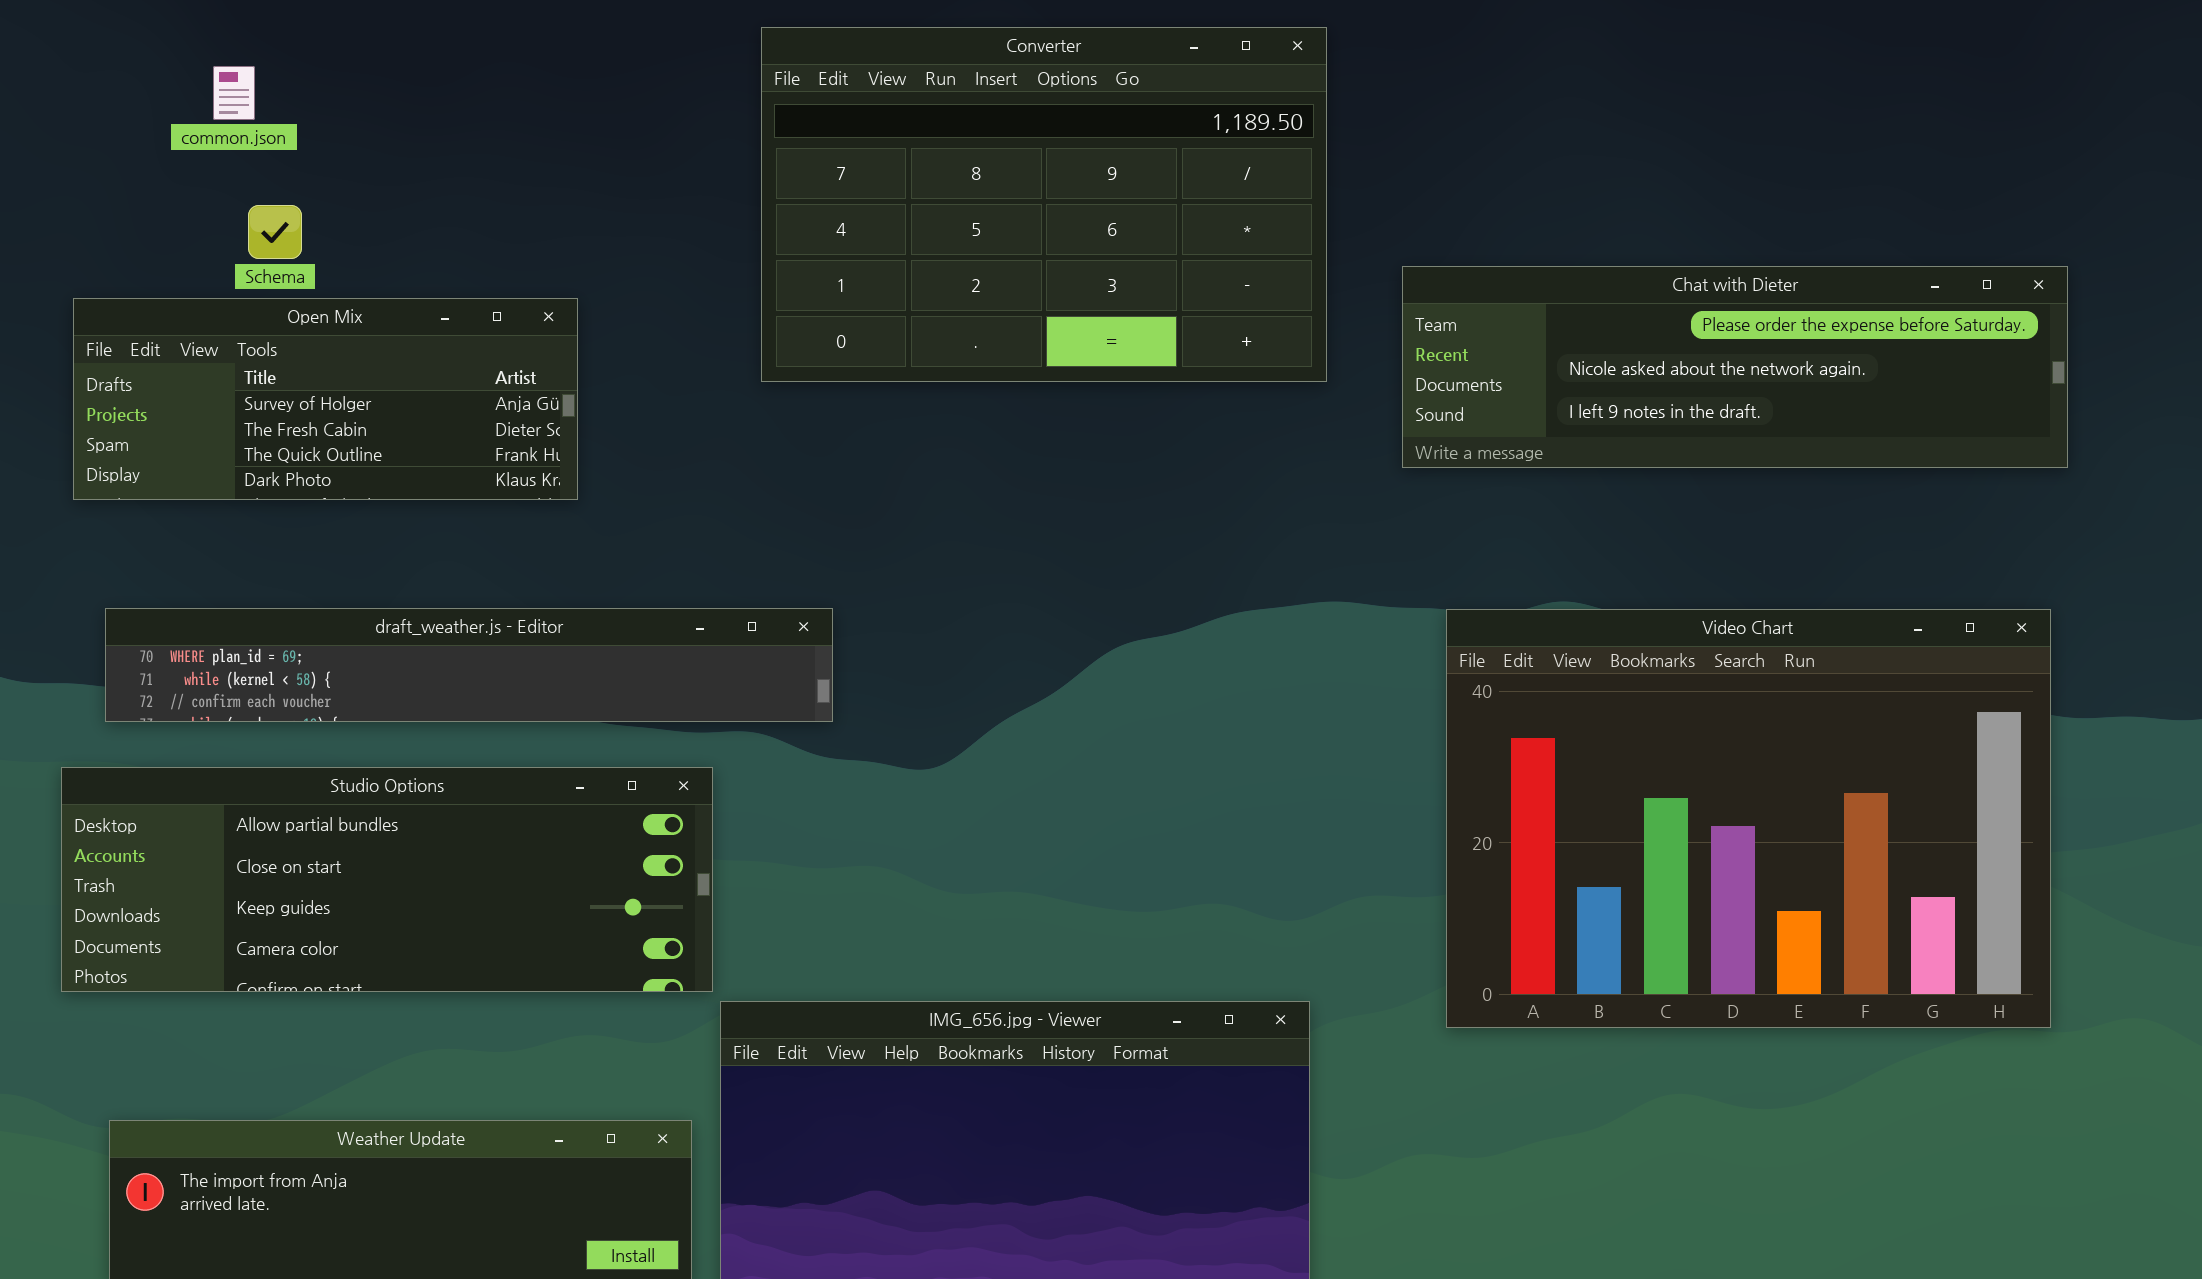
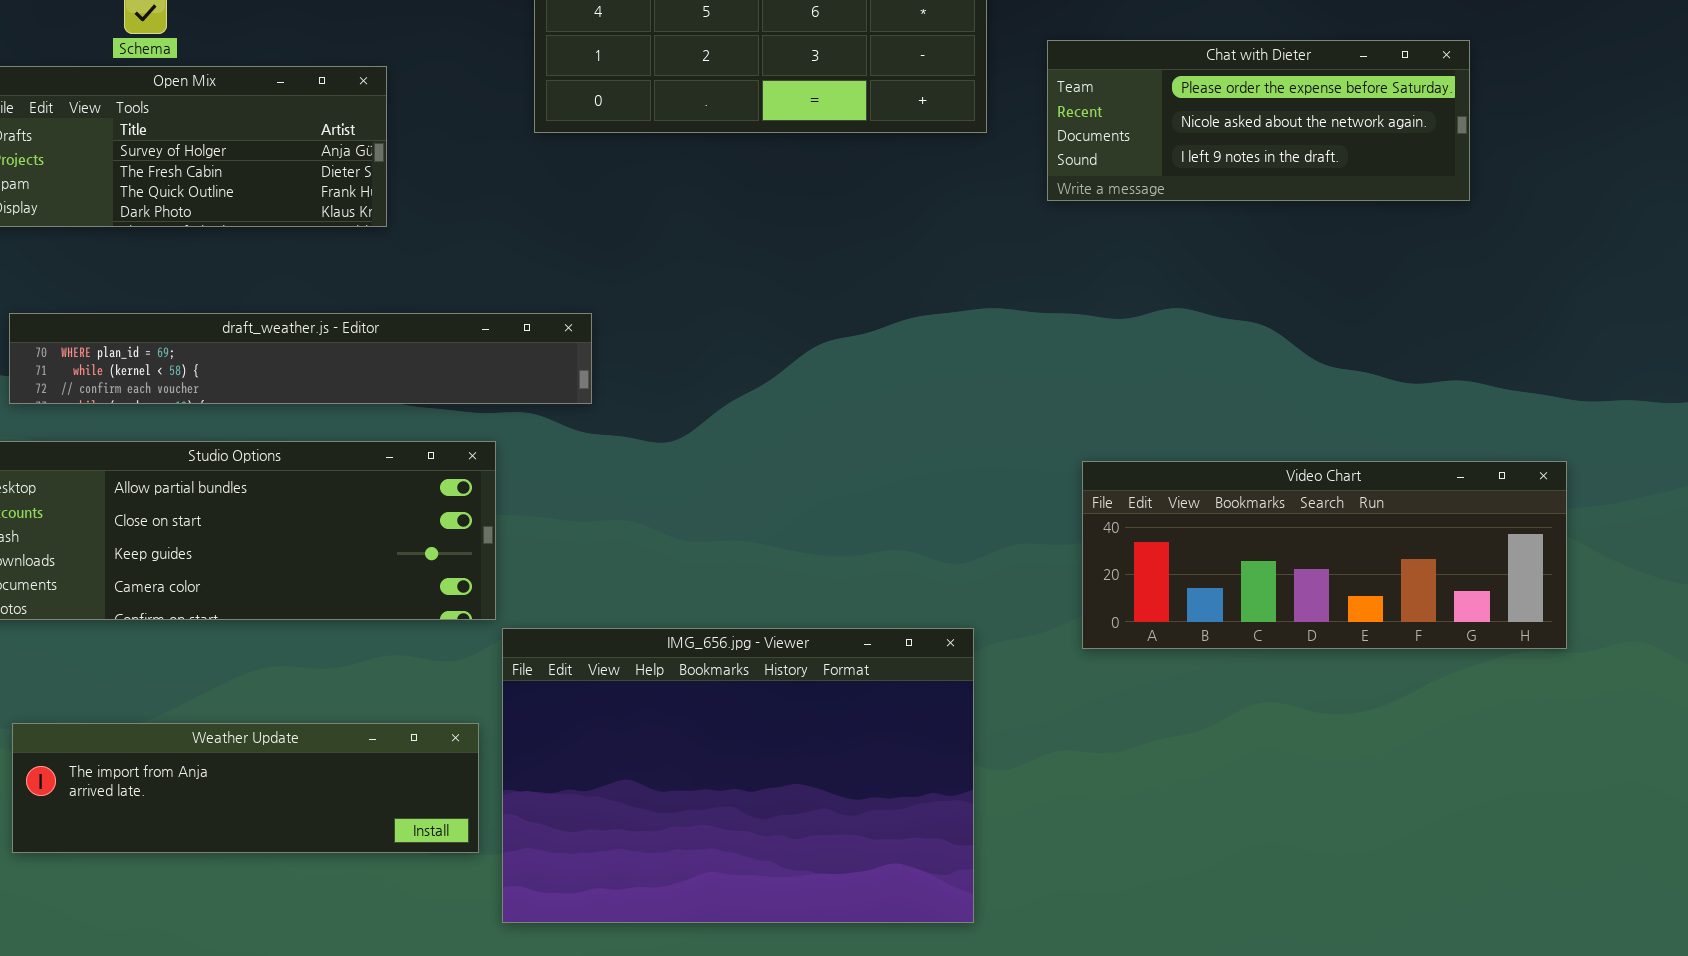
Chat with Dieter: [1402,266,2068,468] -> [1047,40,1470,201], resized
Video Chart: [1446,609,2051,1028] -> [1082,461,1567,649], resized

